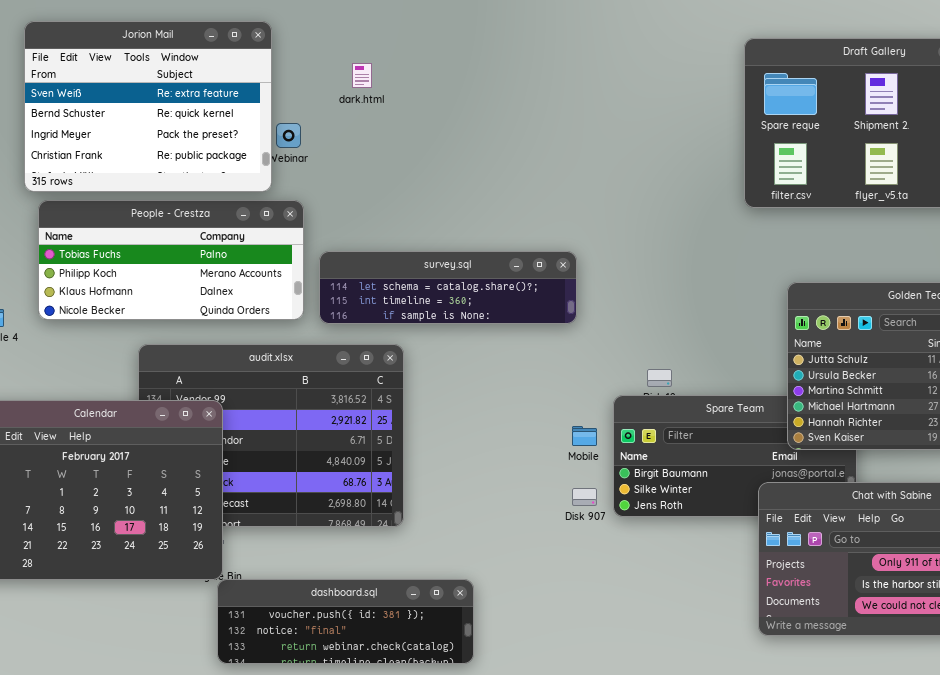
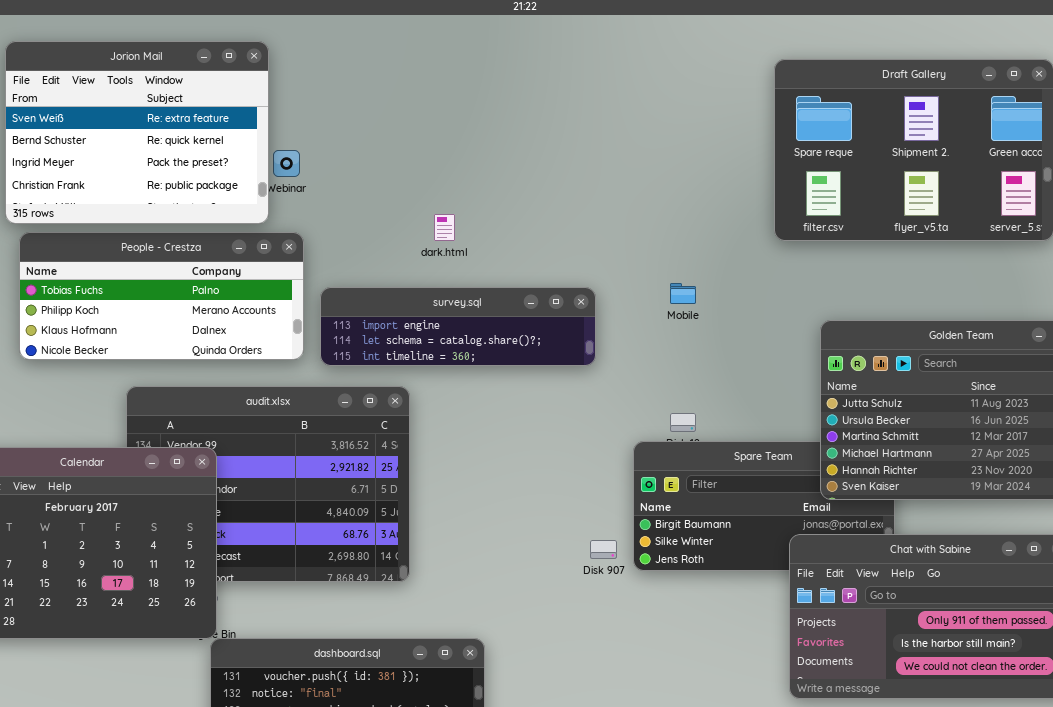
dark.html: [352,63,372,88] -> [434,214,455,241], moved
survey.sql: [319,251,577,324] -> [320,287,596,366], scrolled up 1 row
Mobile: [572,426,597,446] -> [670,283,696,304], moved

